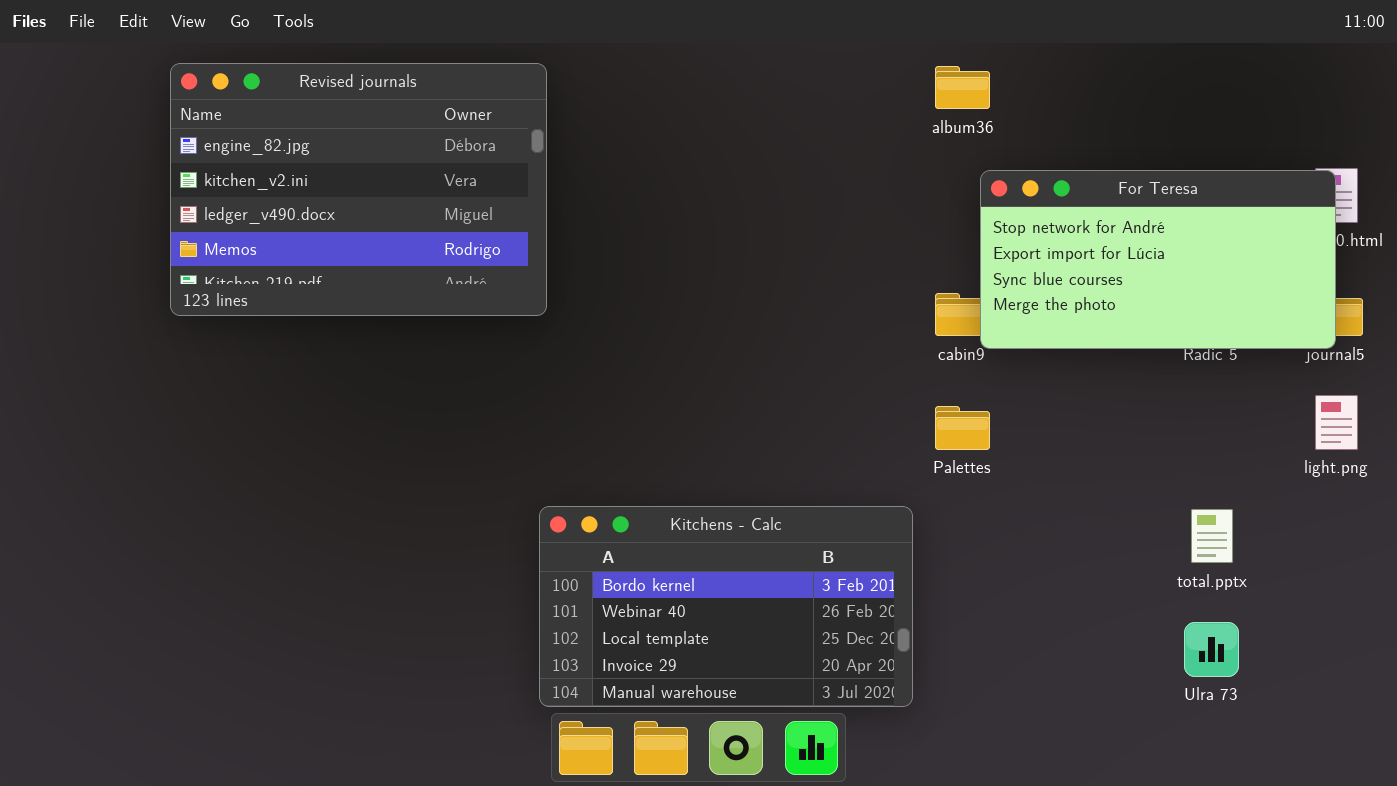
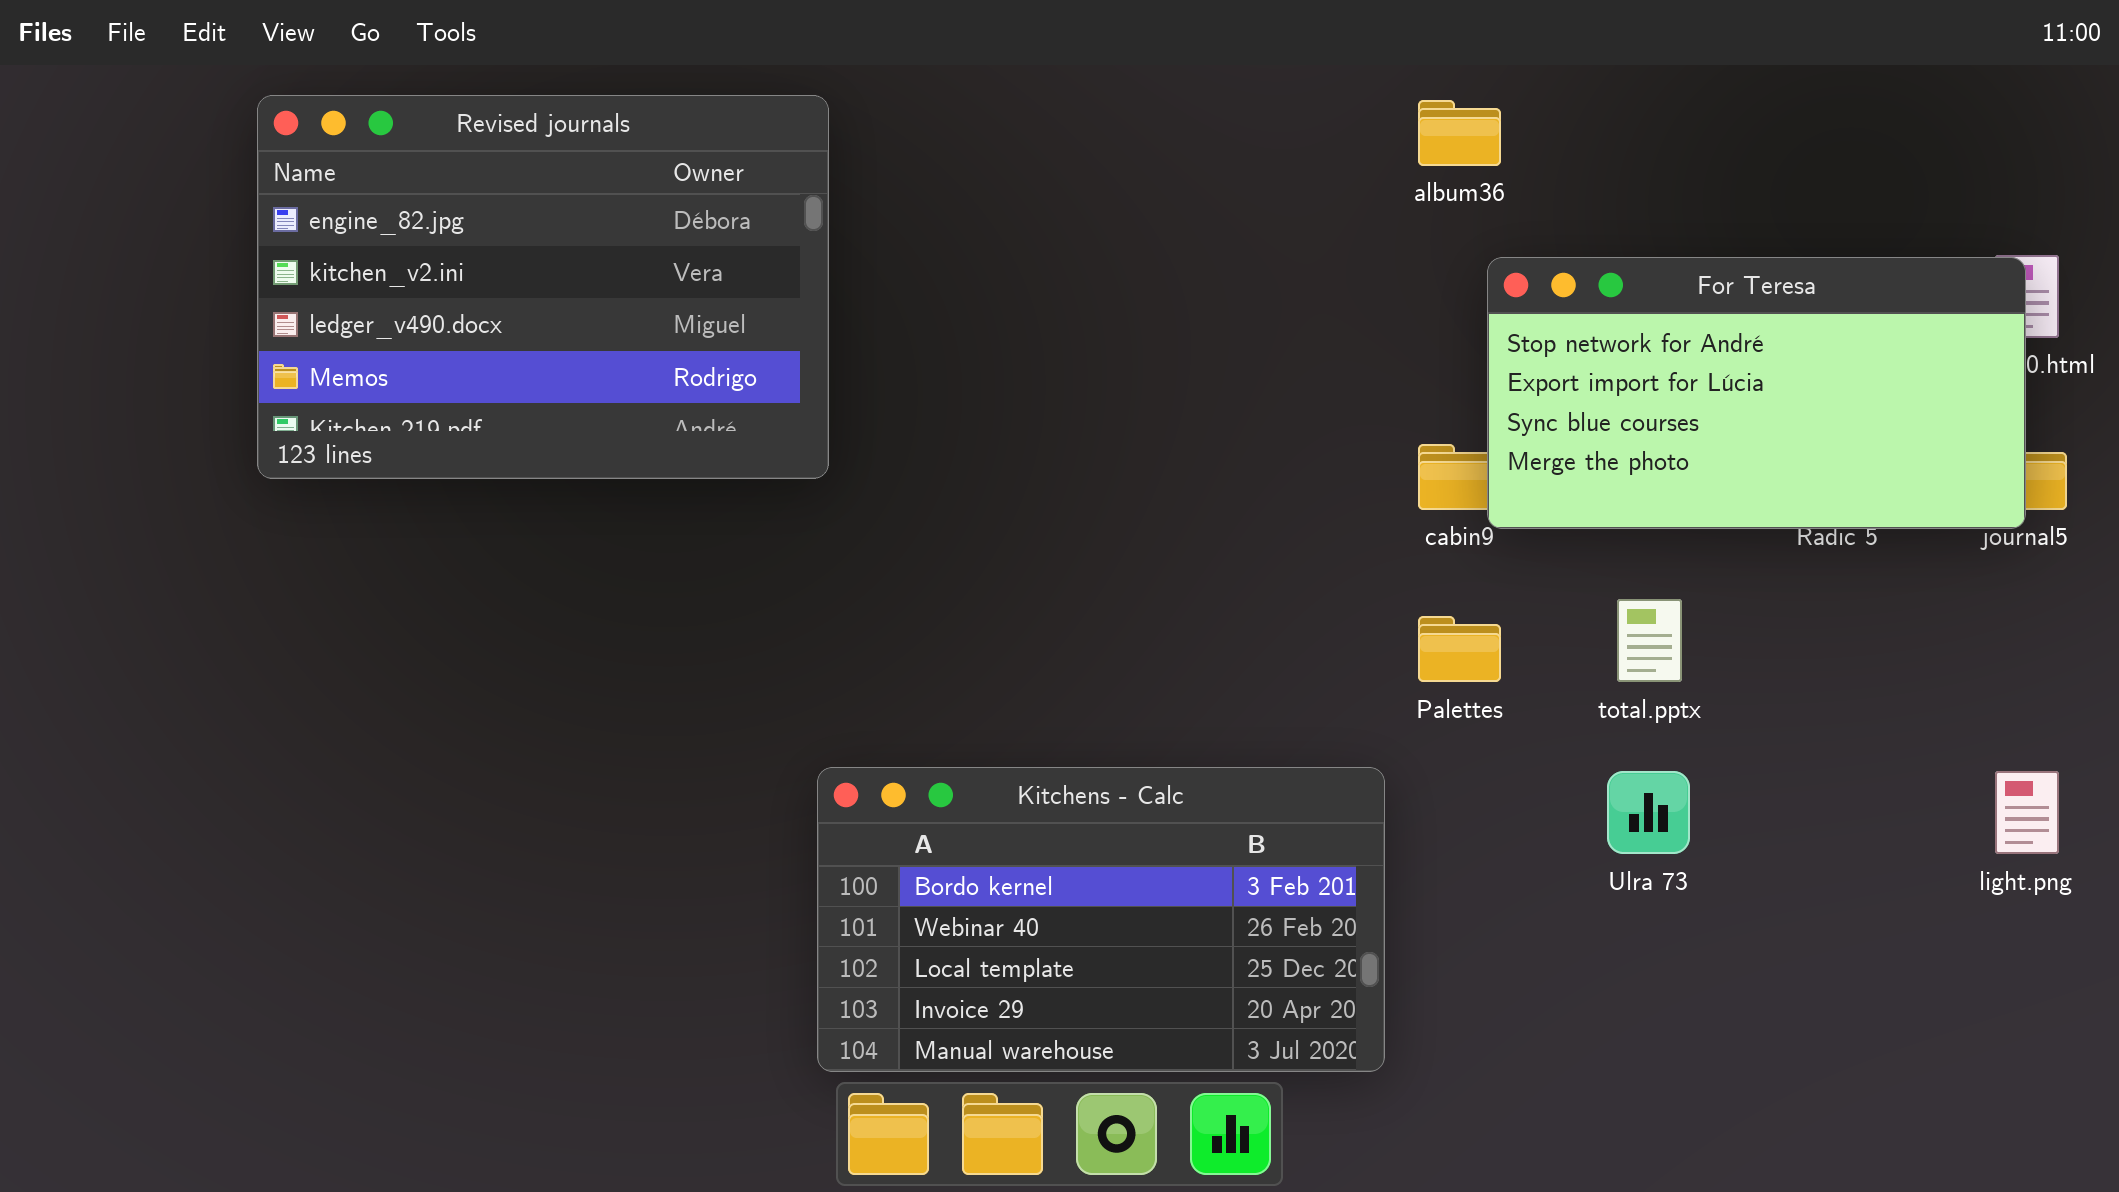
light.png: [1315,395,1358,450] -> [1995,771,2059,854], moved
total.pptx: [1191,509,1233,563] -> [1617,599,1682,682], moved
Ulra 73: [1184,622,1239,677] -> [1607,771,1690,854], moved

